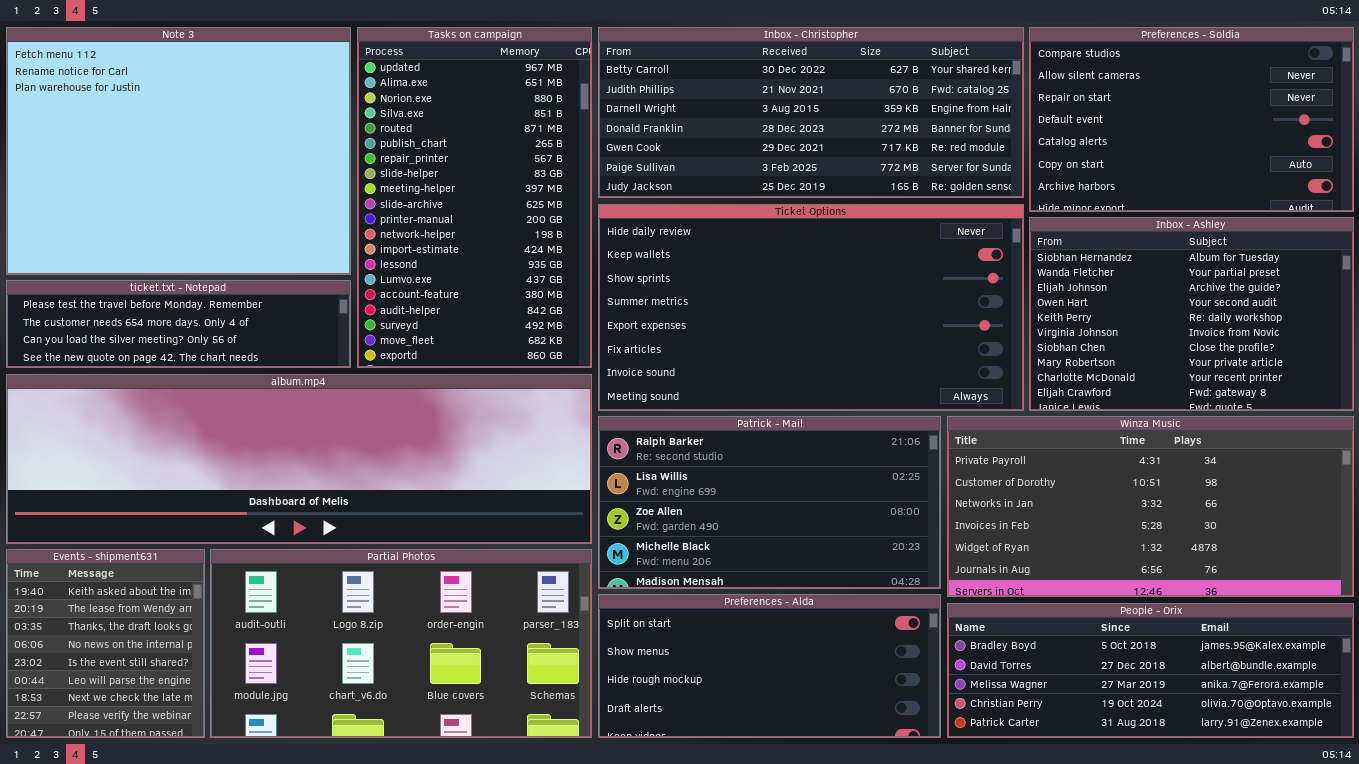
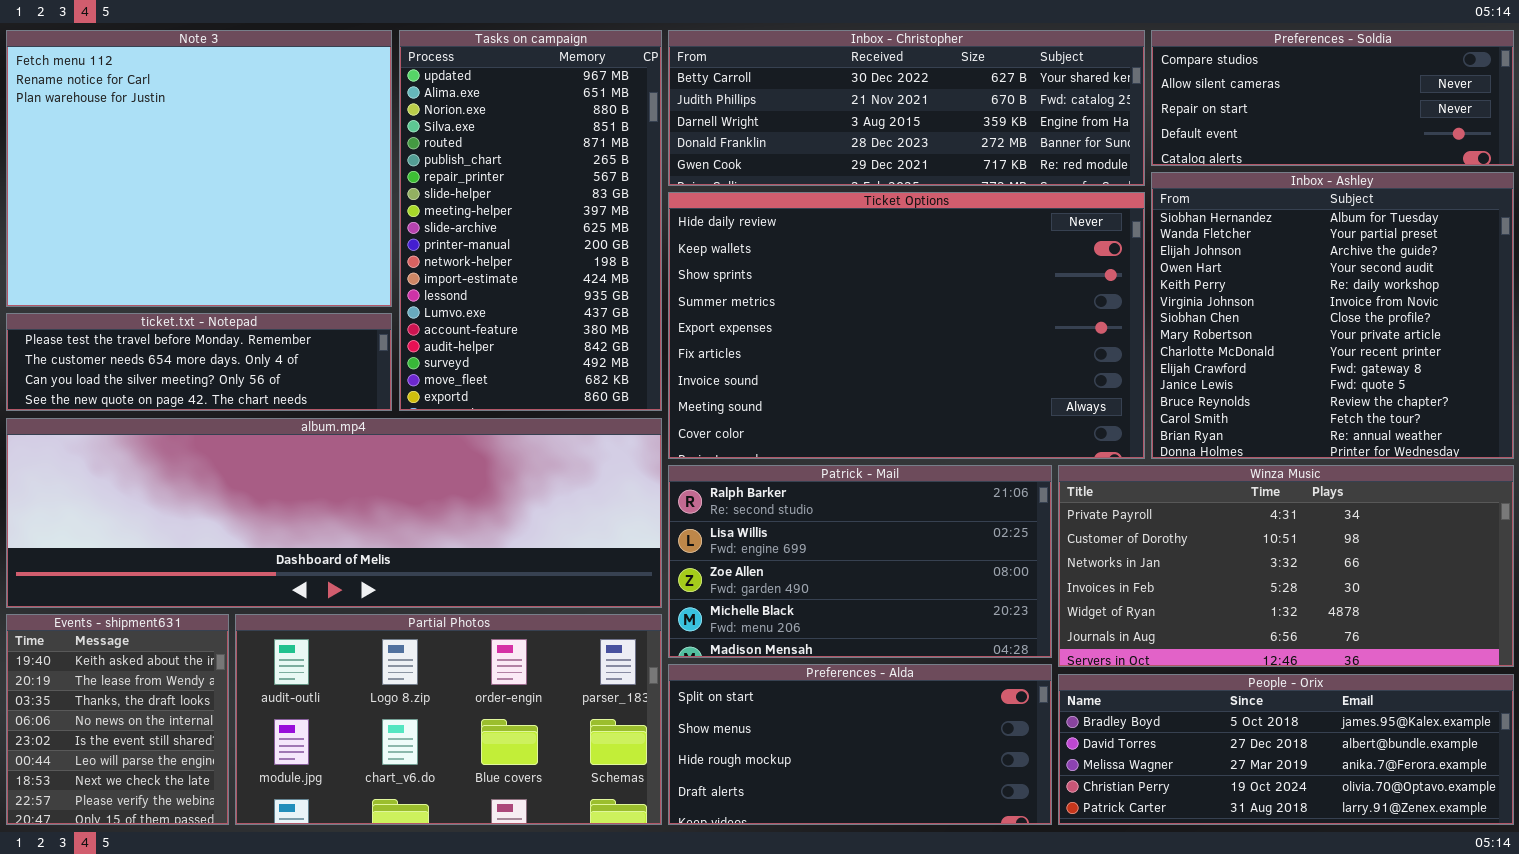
Inbox - Christopher: [598,27,1024,198] -> [668,30,1145,186], resized
Preferences - Soldia: [1029,27,1354,212] -> [1151,30,1514,166], resized
Ticket Options: [598,204,1024,411] -> [668,192,1145,459], resized
Inbox - Ashley: [1029,217,1354,411] -> [1151,172,1514,459], resized

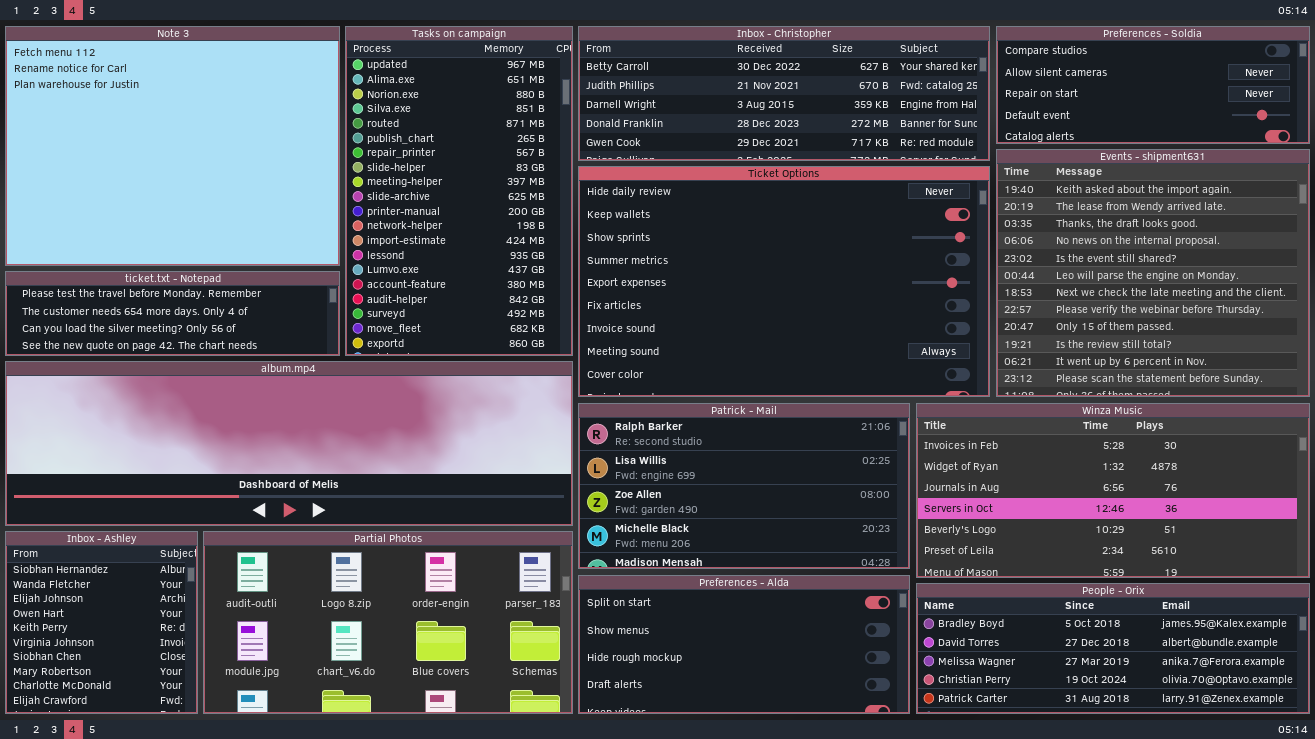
Inbox - Ashley: [1151,172,1514,459] -> [5,531,198,714], moved, resized
Winza Music: [1058,465,1514,667] -> [916,403,1310,578], scrolled down 3 rows
Events - shipment631: [6,614,229,825] -> [996,149,1310,397], moved, resized

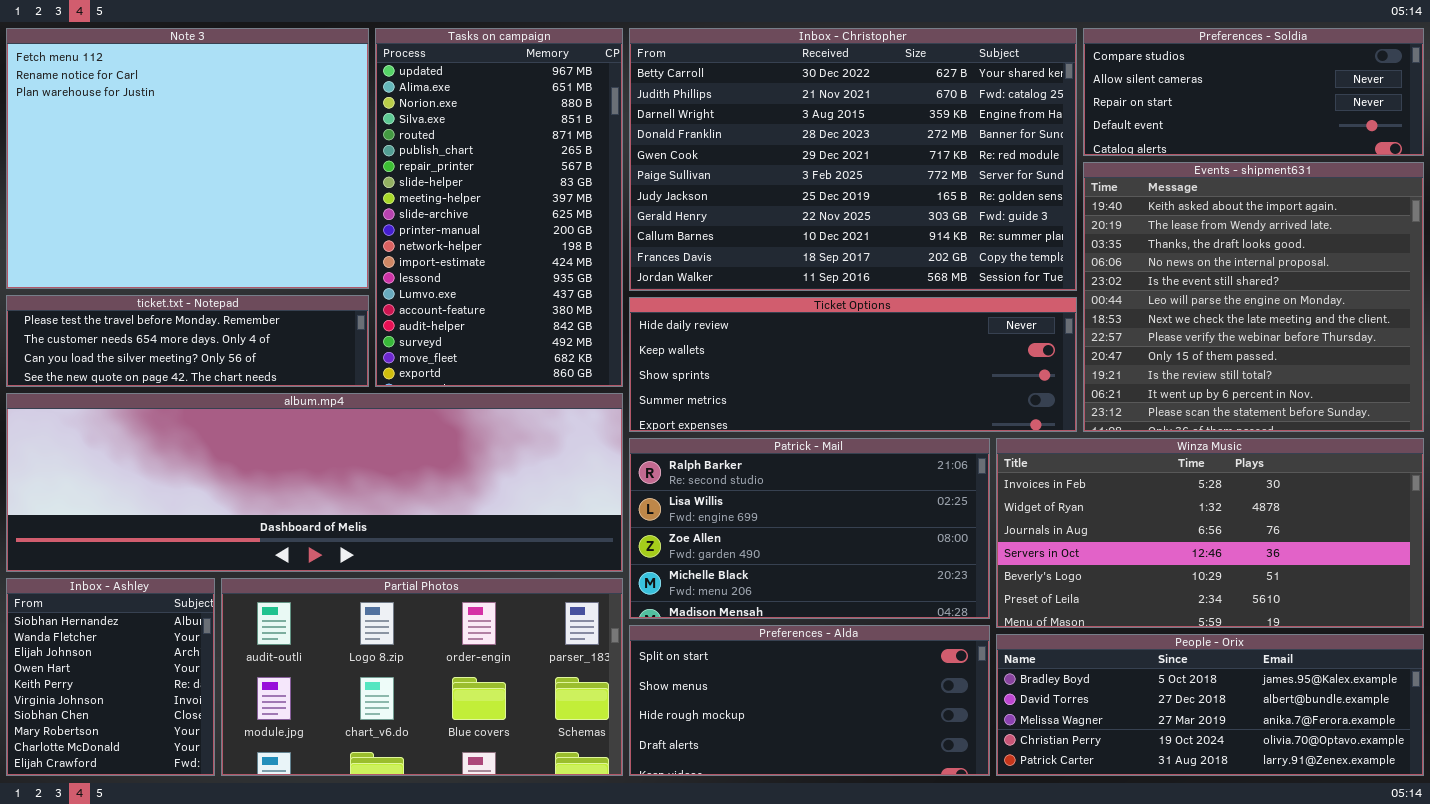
Inbox - Christopher: [578,26,990,161] -> [629,28,1077,291], resized
Ticket Options: [578,166,990,397] -> [629,297,1077,432], resized

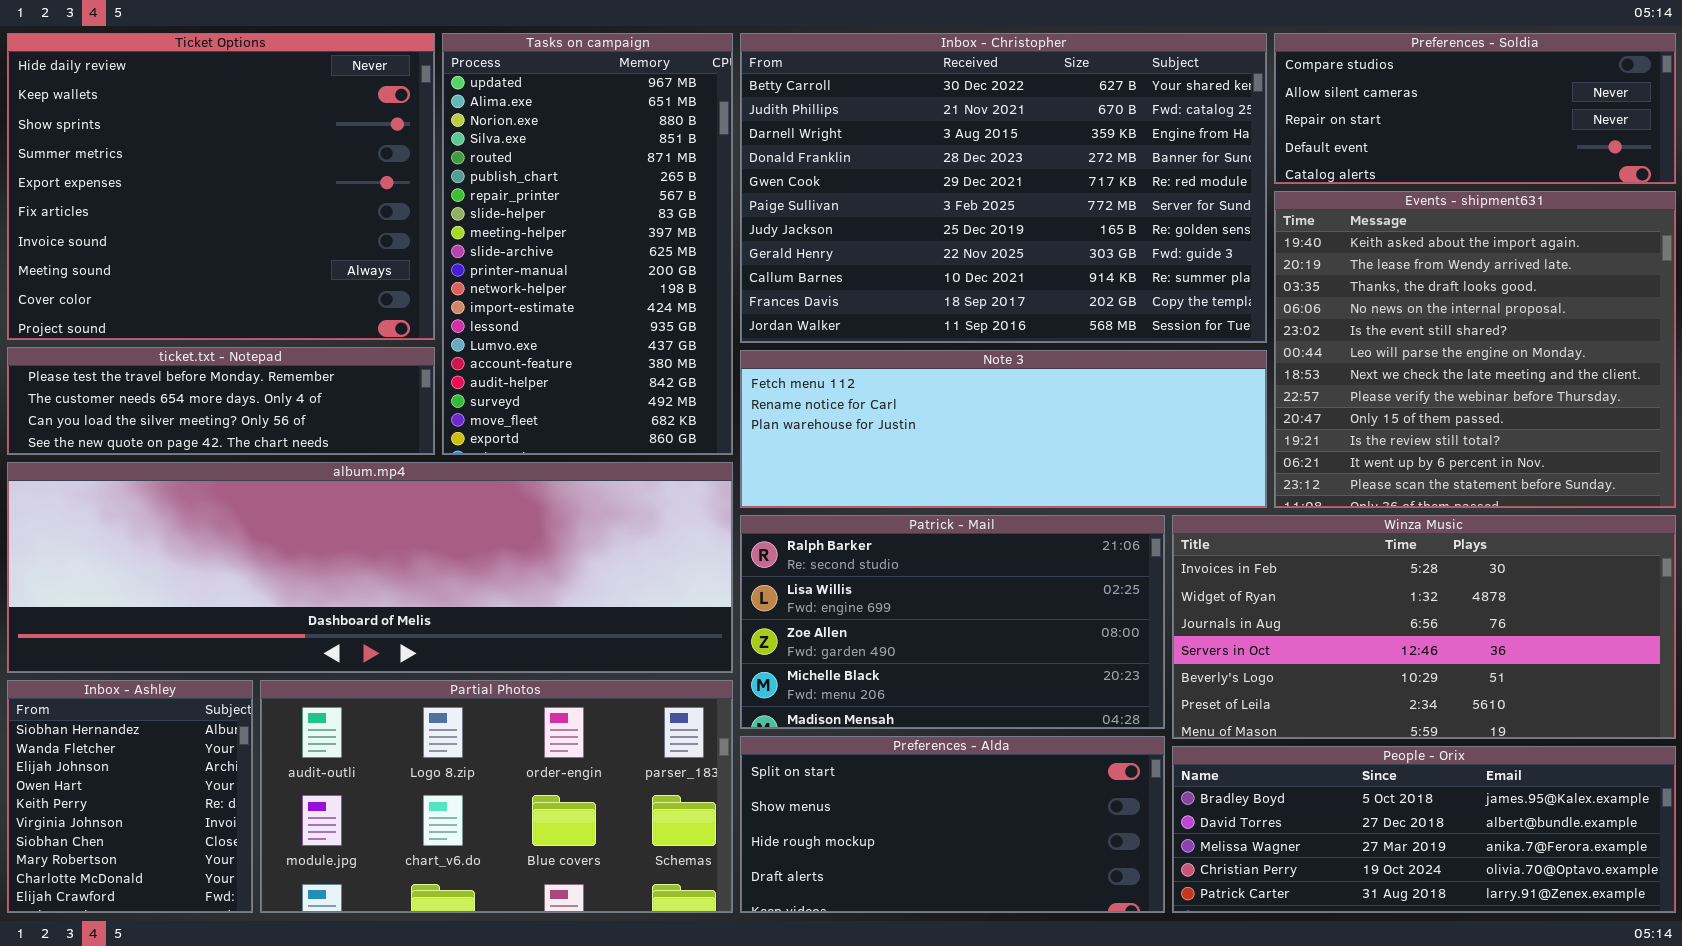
Note 3: [6,28,369,289] -> [740,350,1267,508], moved, resized
Ticket Options: [629,297,1077,432] -> [7,33,435,340], moved, resized

